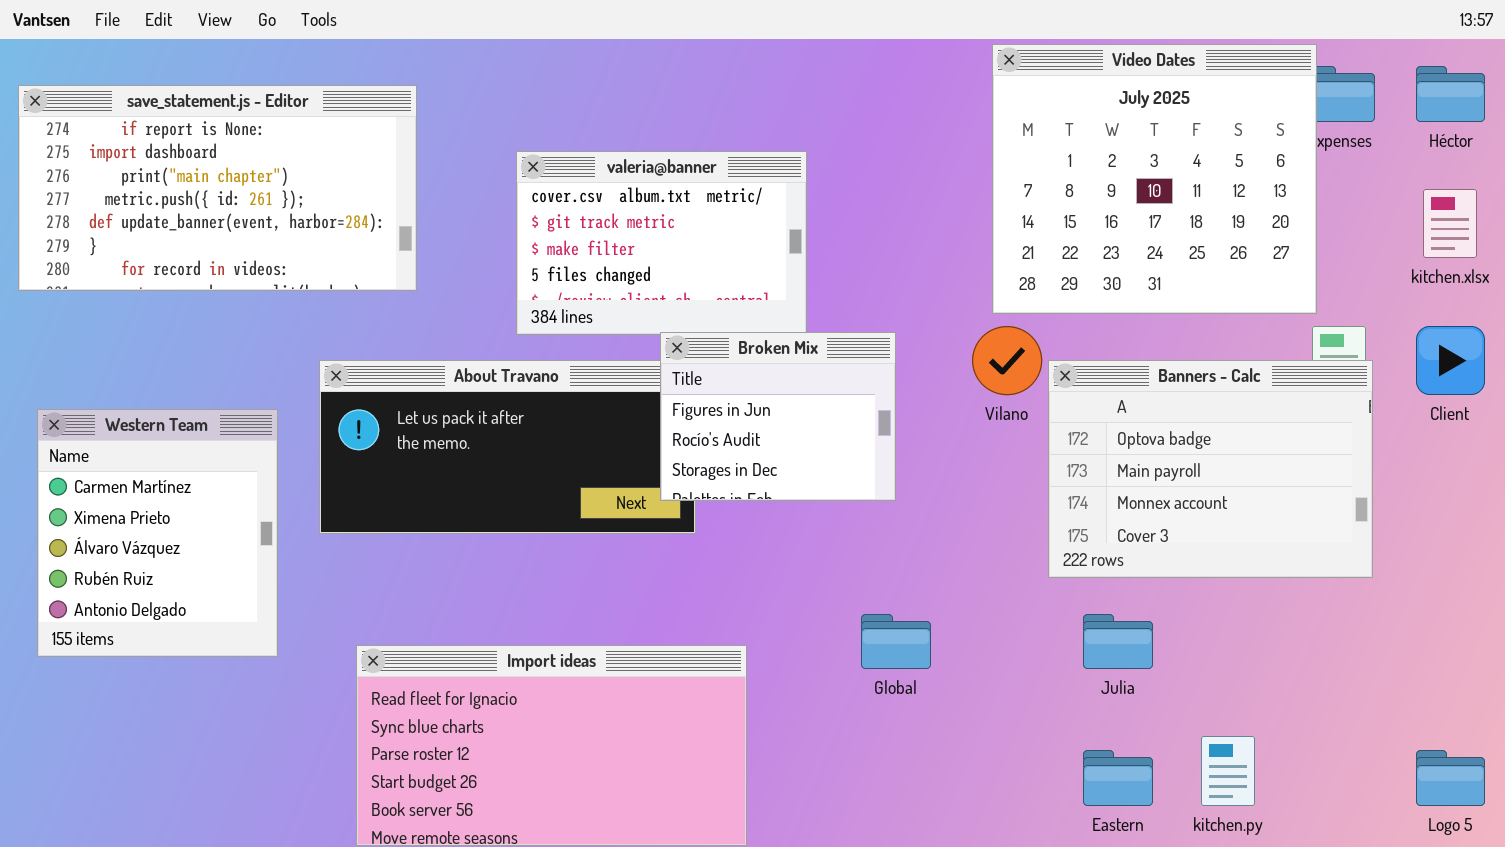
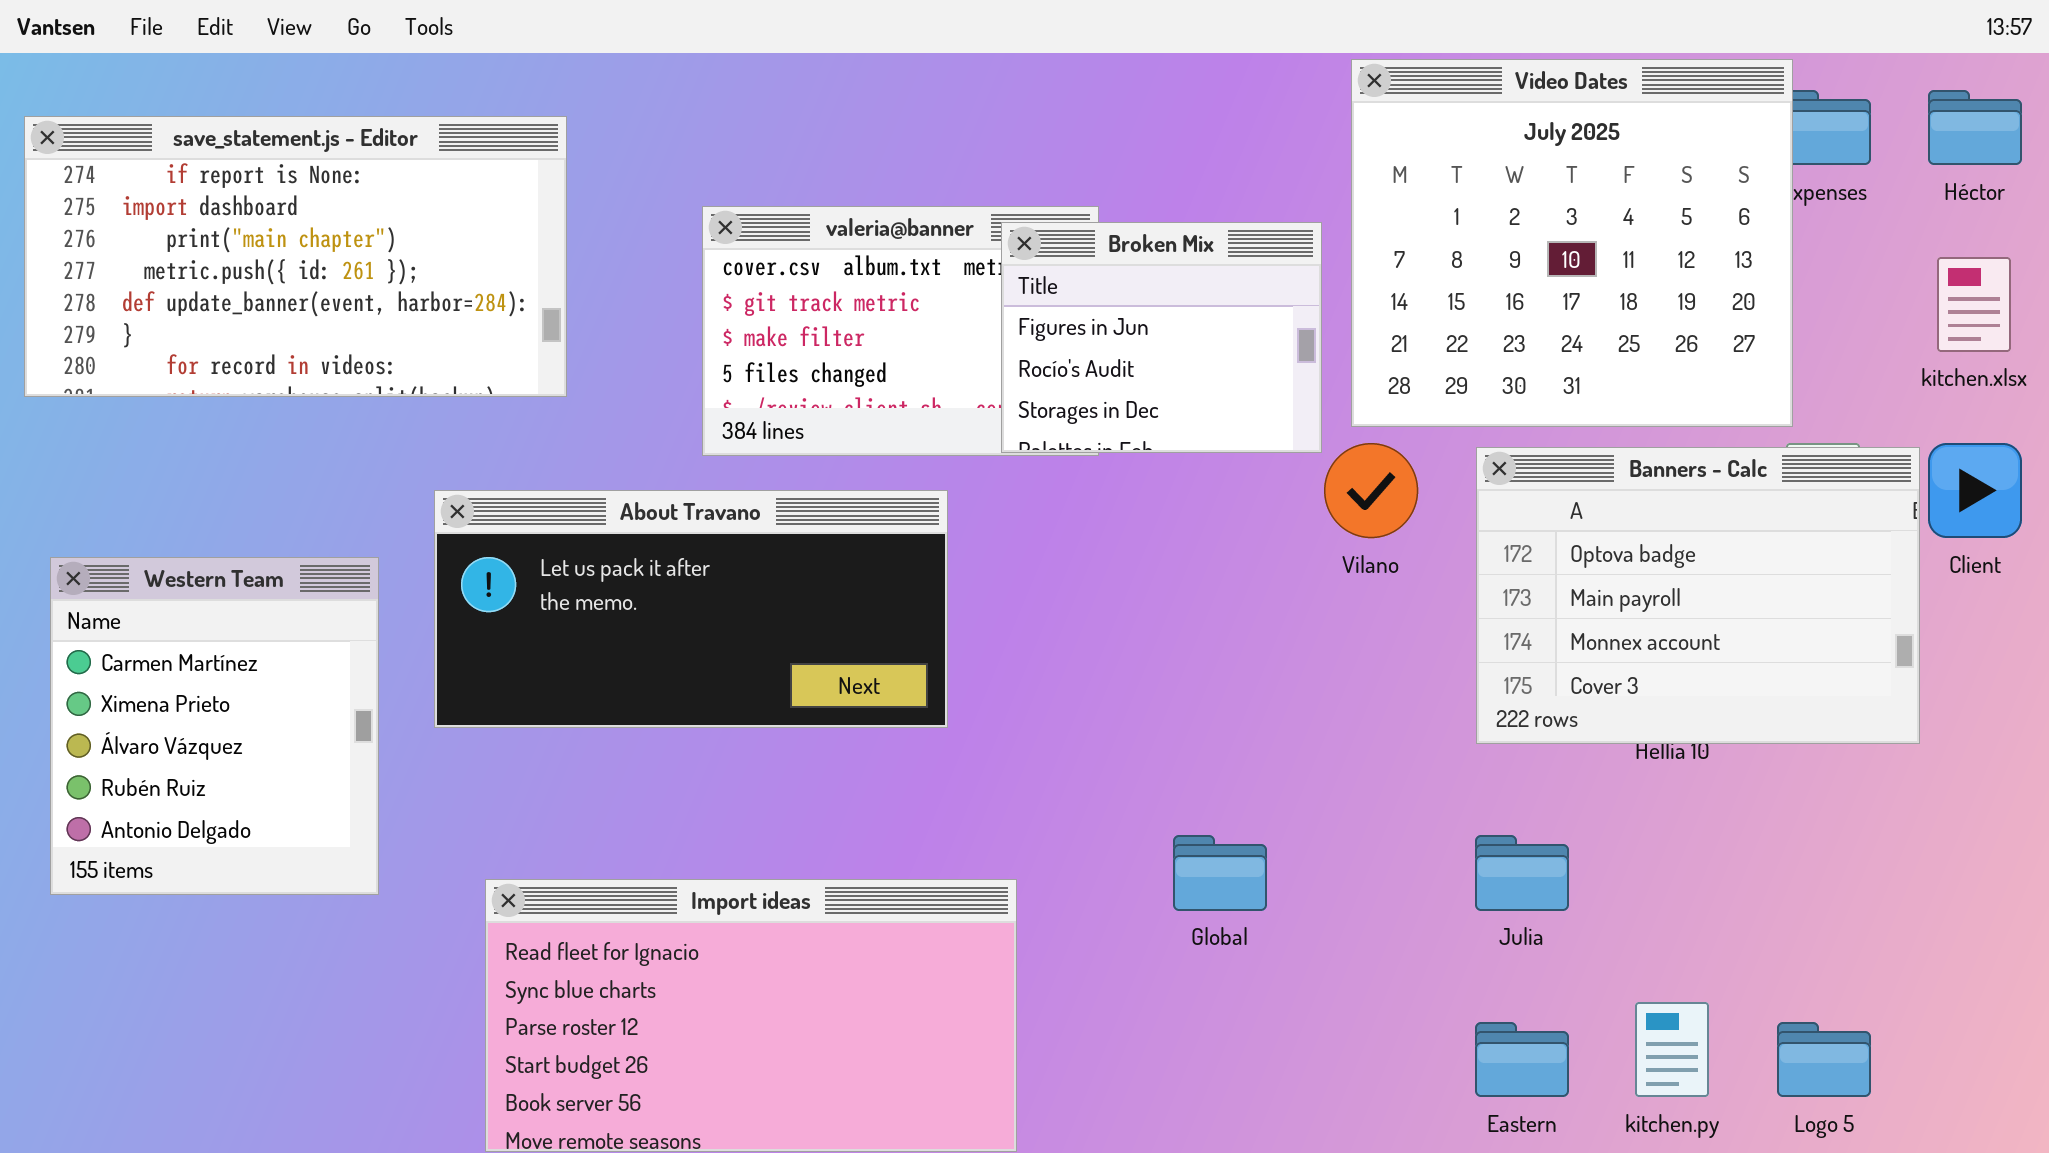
Broken Mix: [660,332,896,501] -> [1001,222,1322,453], moved
Banners - Calc: [1048,360,1373,578] -> [1476,447,1920,744], moved
Logo 5: [1416,750,1485,806] -> [1777,1022,1871,1097], moved

